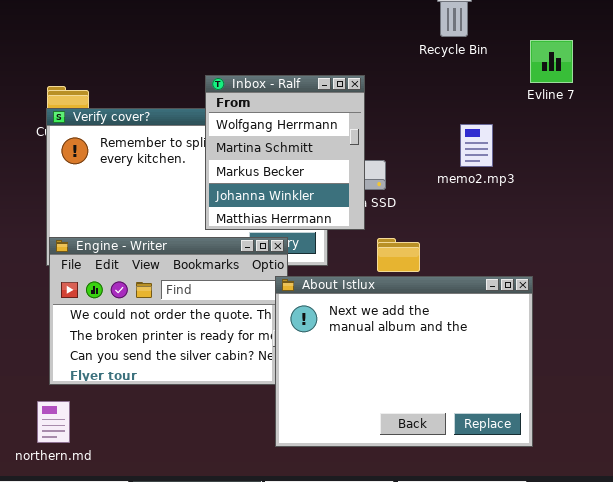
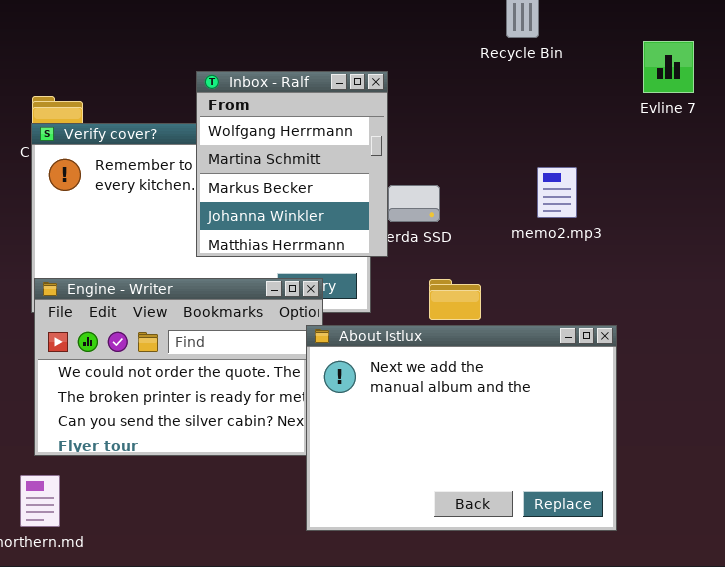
Evline 7: [530,40,573,83] -> [643,41,694,93], moved
Inbox - Ralf: [205,75,365,230] -> [196,71,388,257], moved
memo2.mp3: [460,124,493,167] -> [537,167,577,218], moved

